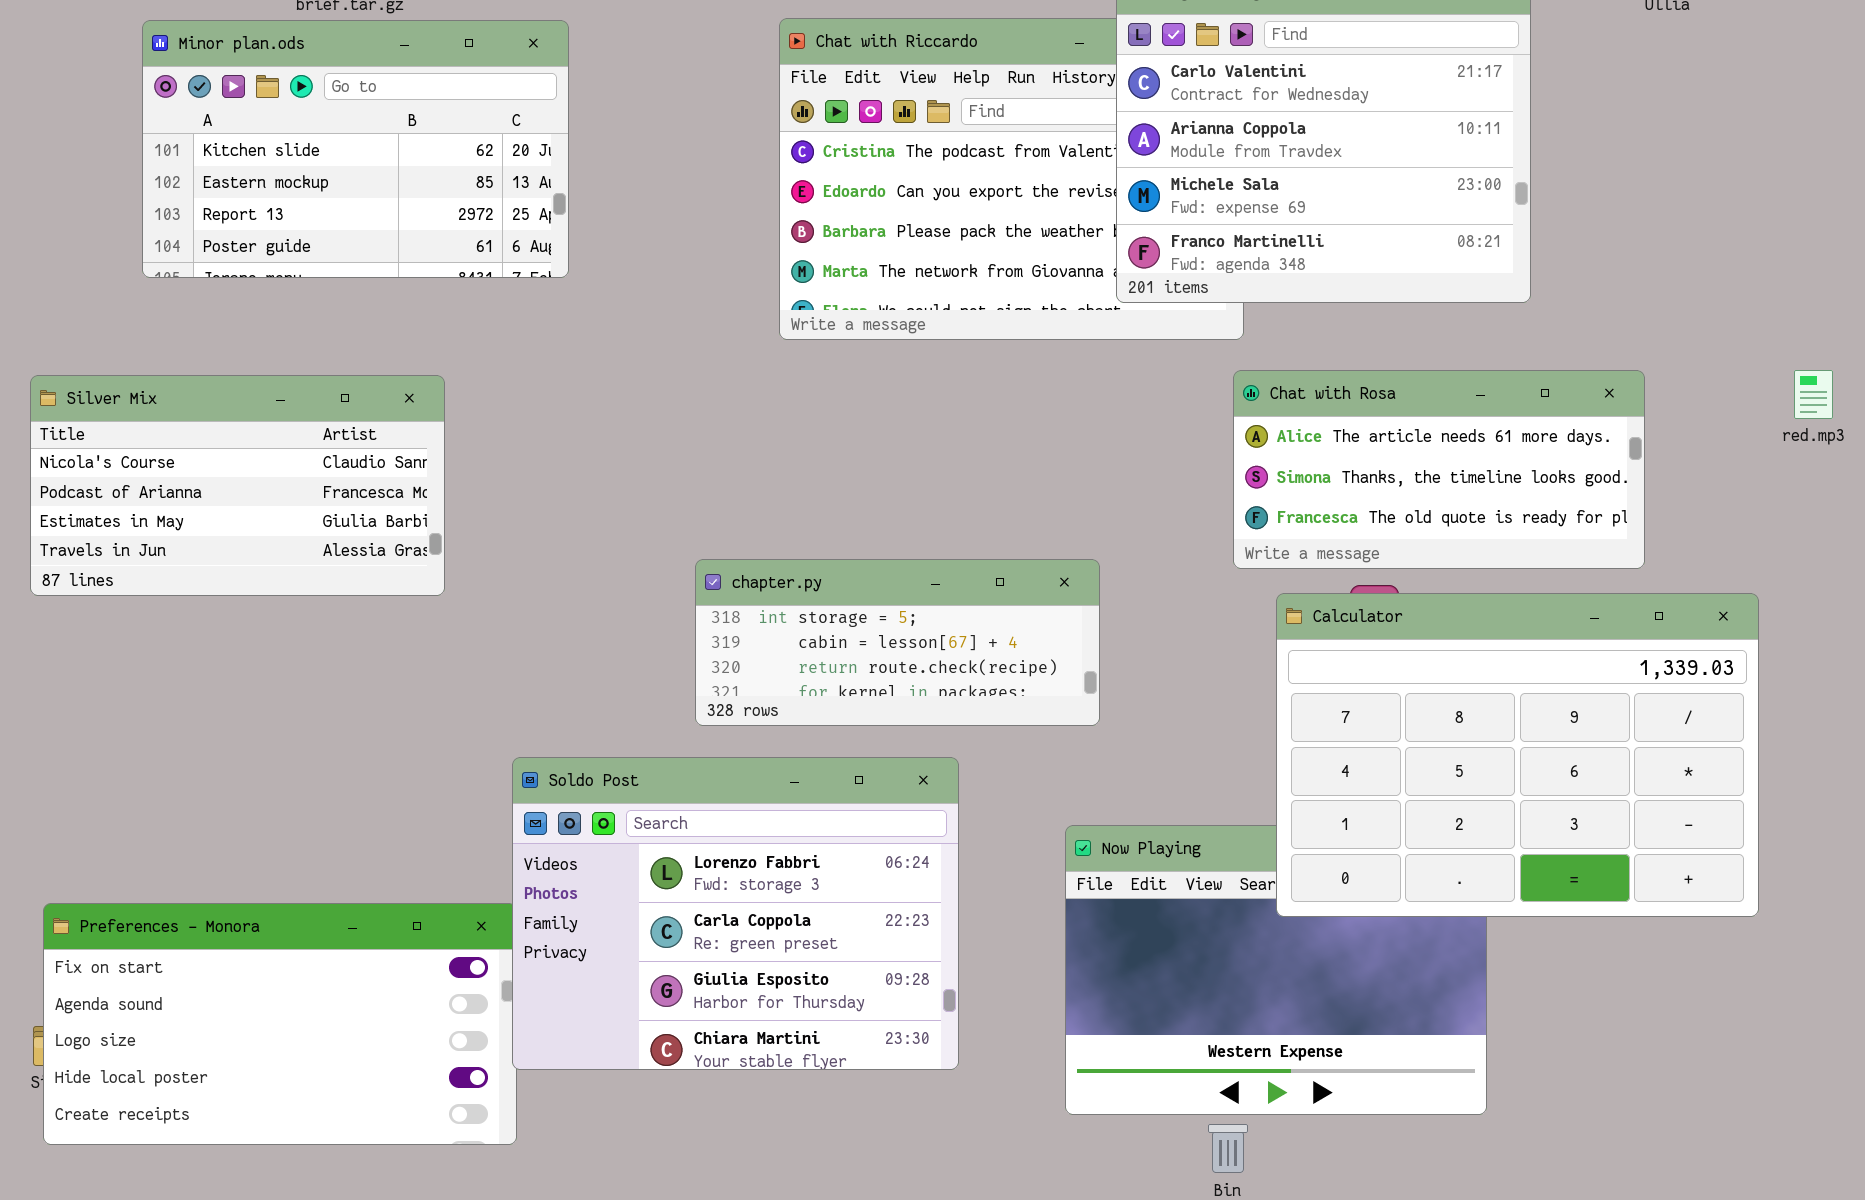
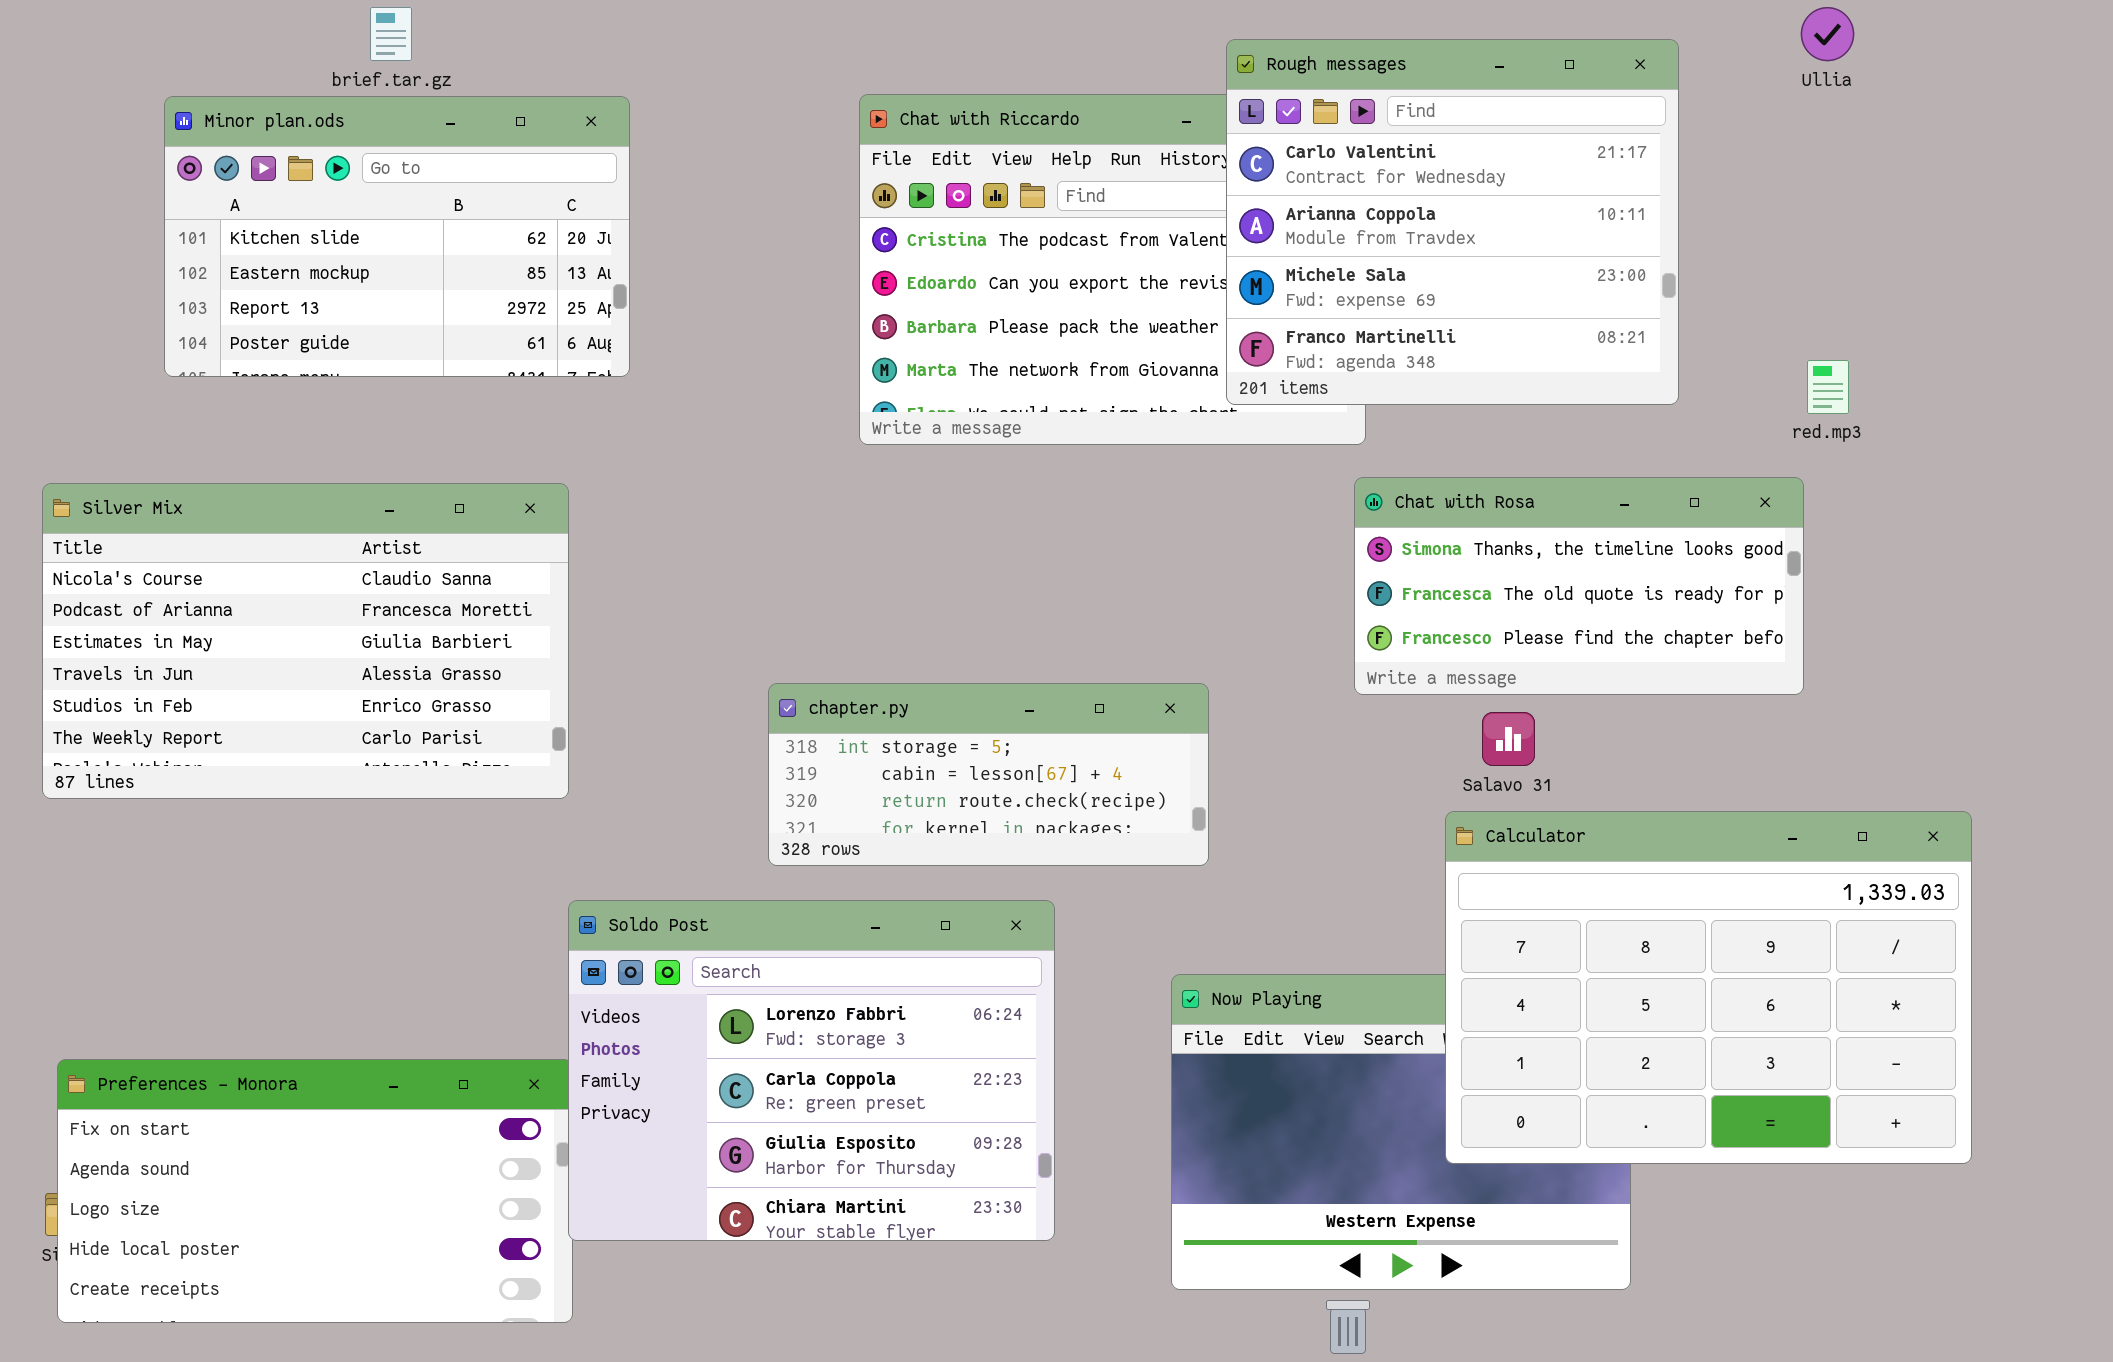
Chat with Rosa: [1233,370,1645,569] -> [1354,477,1804,695], scrolled down 1 row
red.mp3: [1794,370,1833,419] -> [1807,360,1849,414], moved
Silver Mix: [30,375,445,596] -> [42,483,569,799], resized
Calculator: [1276,593,1759,917] -> [1445,811,1972,1164], moved

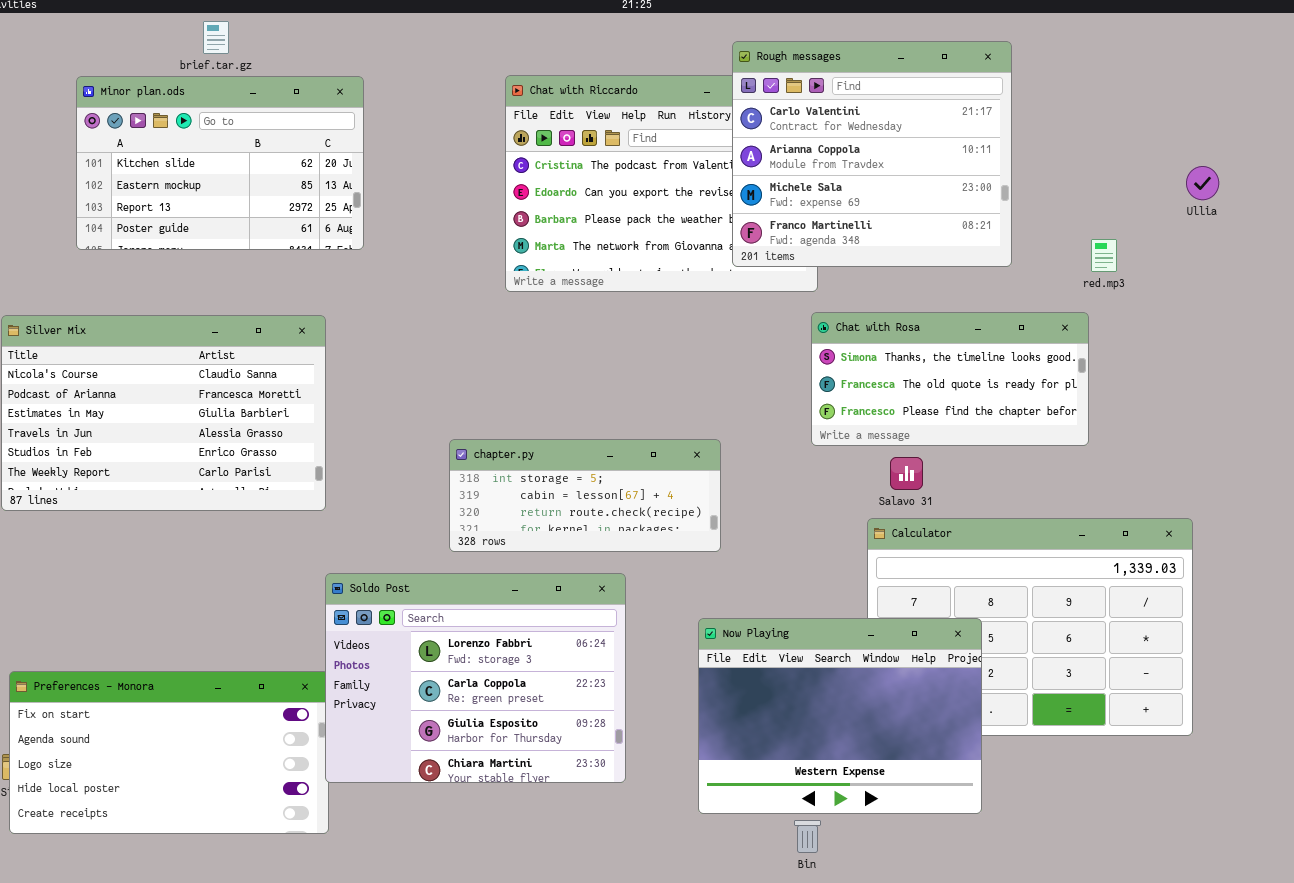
Ullia: [1801,7,1854,61] -> [1186,166,1219,200], moved
Now Playing: [1171,974,1631,1290] -> [698,618,982,814], raised

